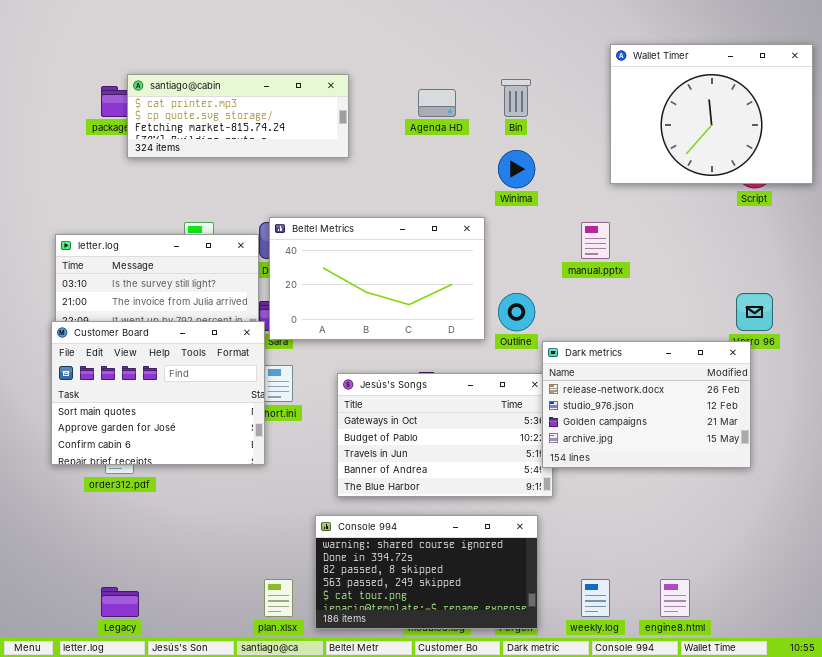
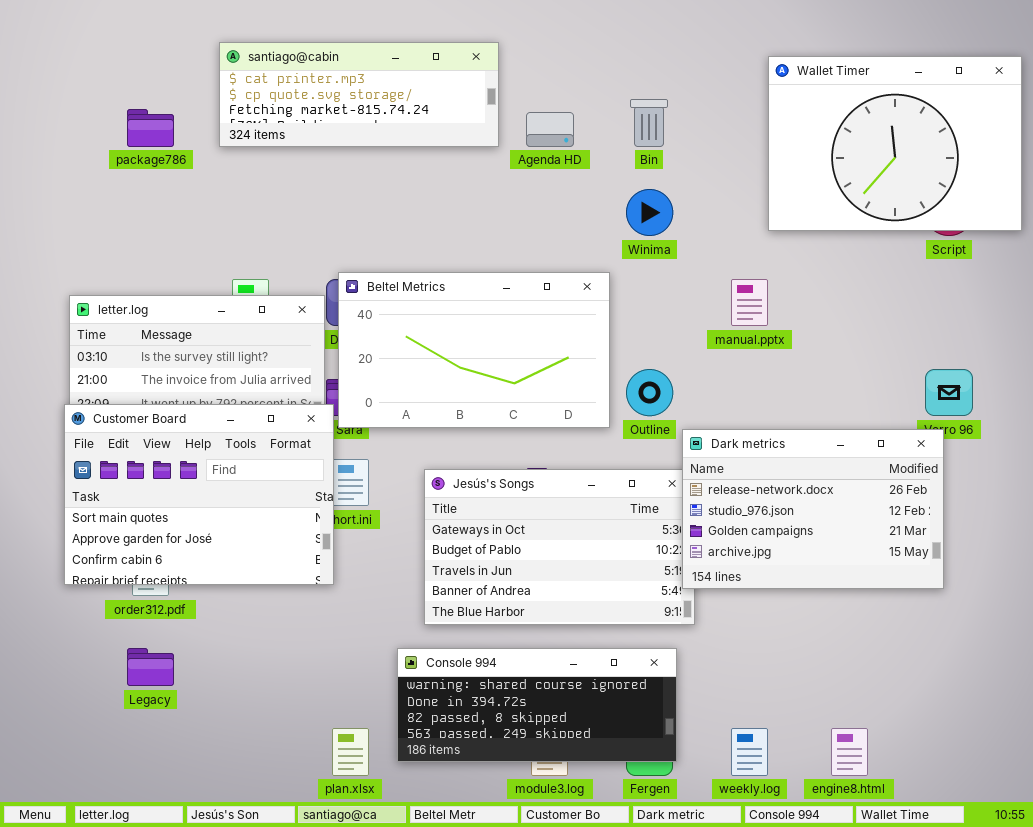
santiago@cabin: [127,74,349,158] -> [219,42,499,147], moved
Console 994: [315,515,538,629] -> [397,648,677,762], resized
Legacy: [101,587,139,617] -> [127,648,174,686], moved

